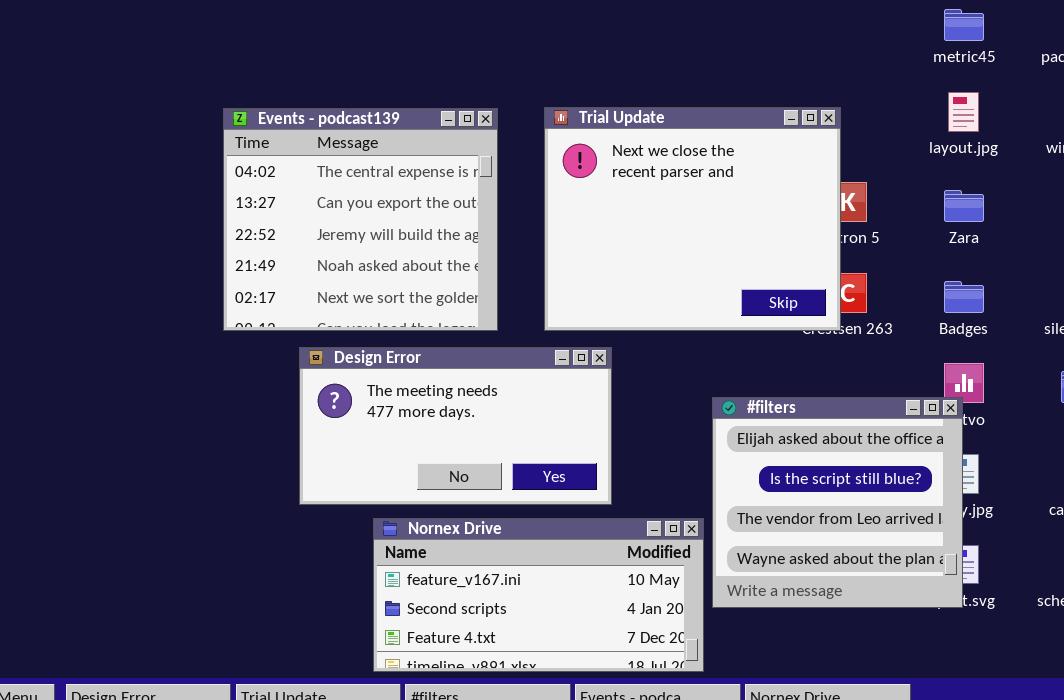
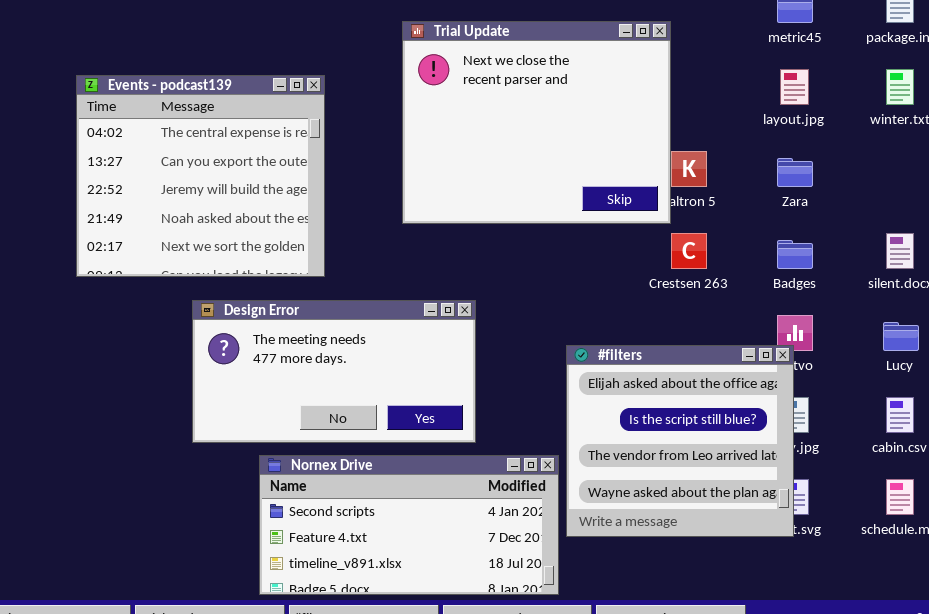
Trial Update: [544,107,841,331] -> [402,21,671,224], moved
Events - podcast139: [223,108,498,331] -> [76,75,325,277], moved
Nornex Drive: [373,518,704,672] -> [259,455,559,595], scrolled down 1 row

